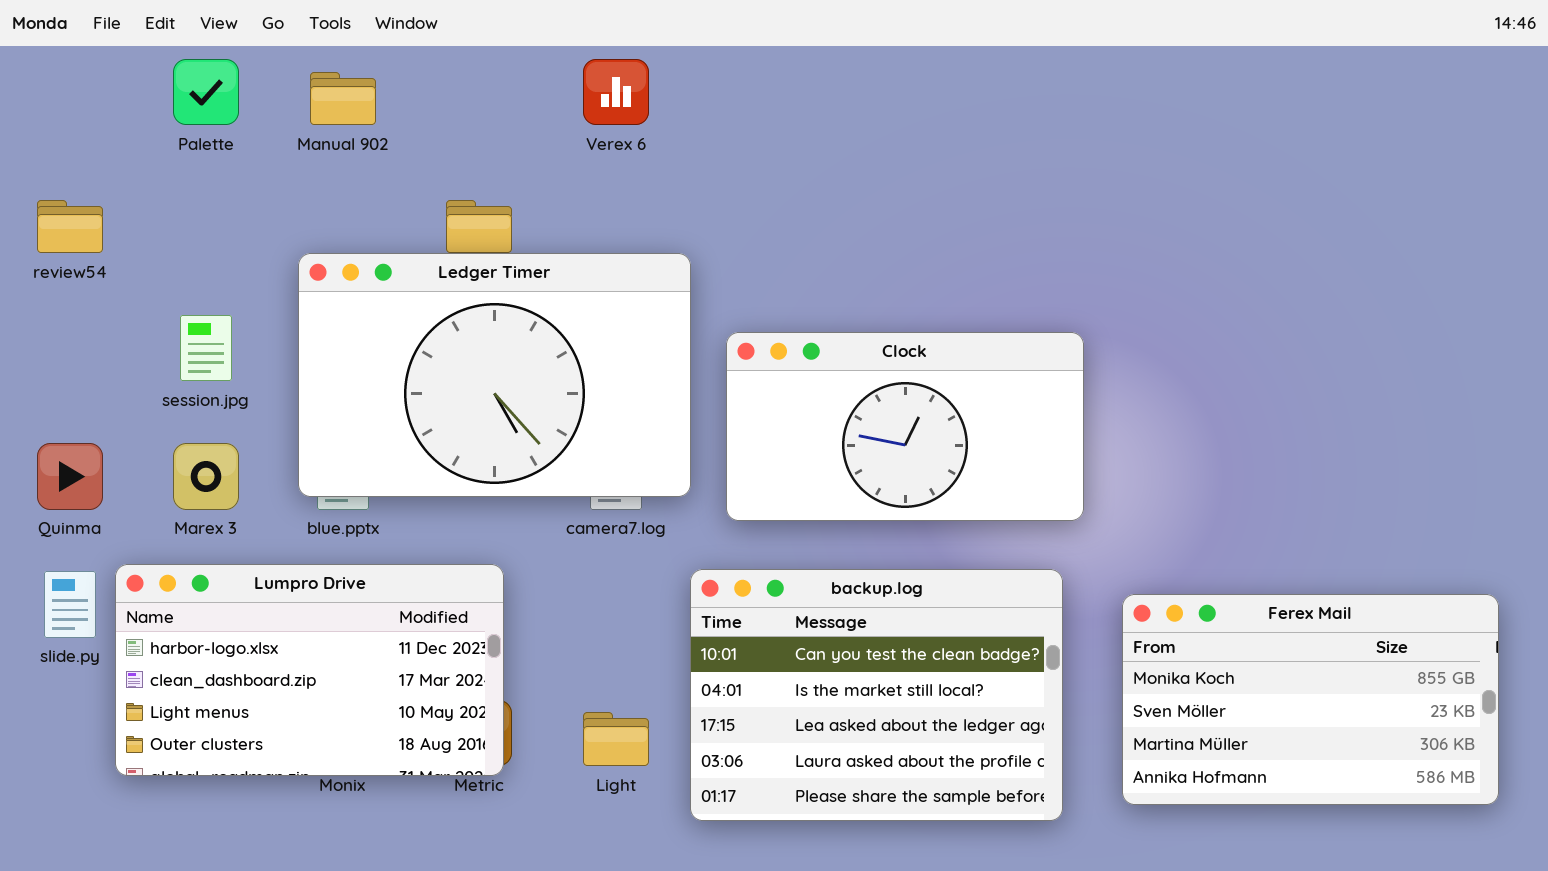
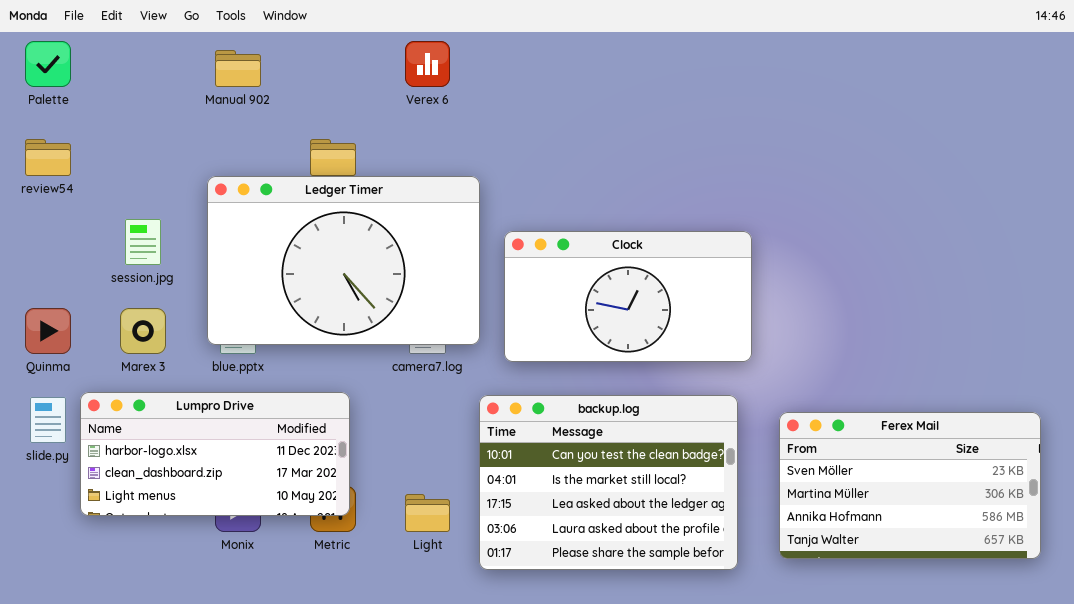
Palette: [173,59,239,125] -> [25,41,71,87], moved
Lumpro Drive: [115,564,504,776] -> [80,392,350,516], resized
Ferex Mail: [1122,594,1499,805] -> [779,412,1041,559], scrolled down 1 row

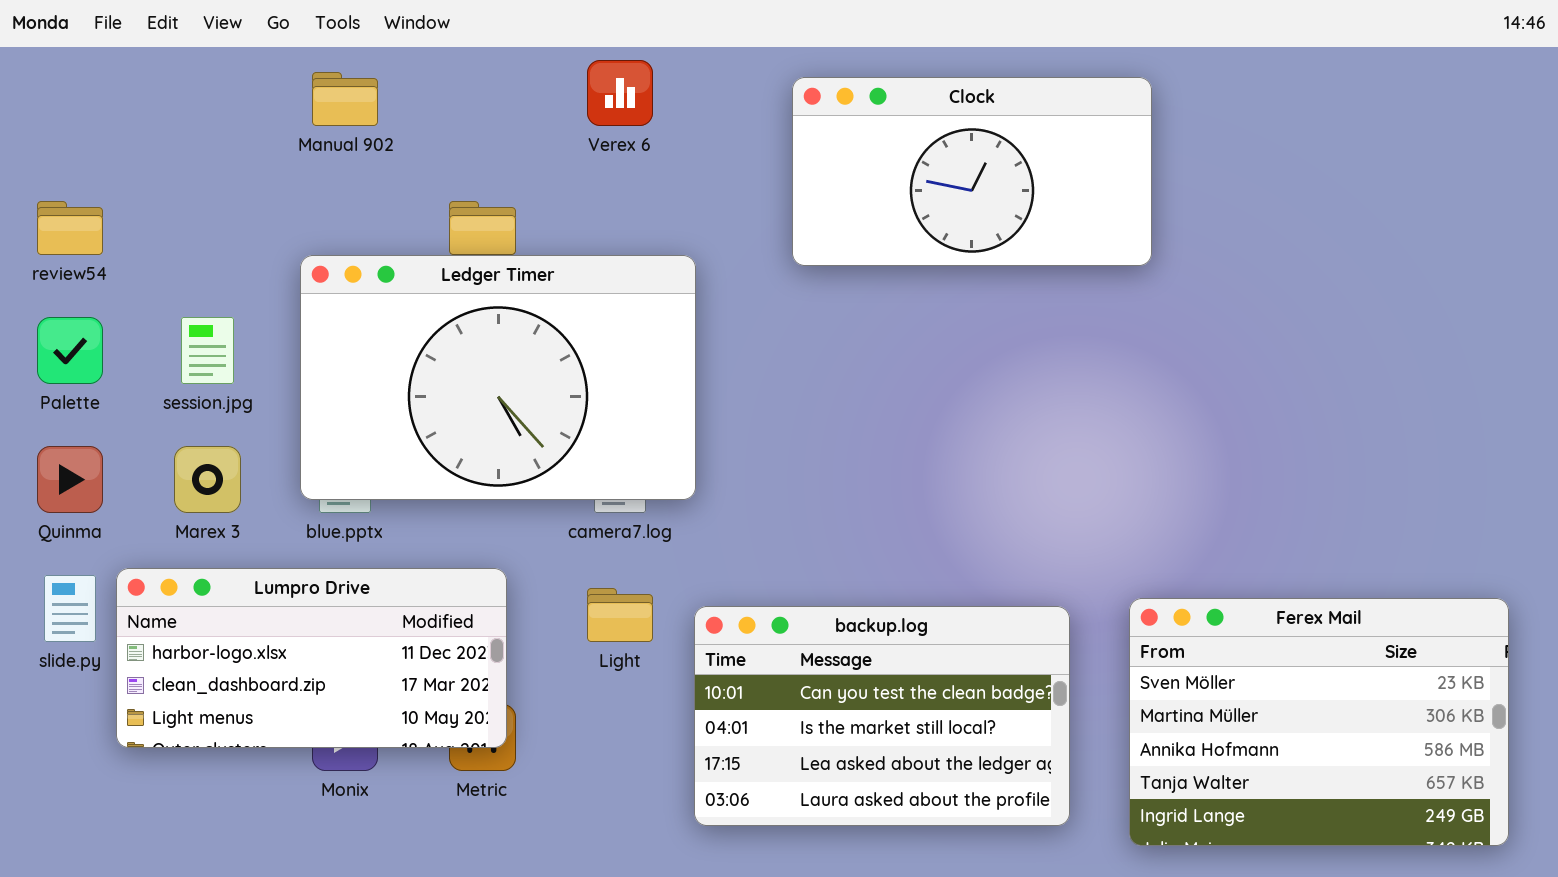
Palette: [25,41,71,87] -> [37,317,103,384], moved
Clock: [504,231,752,362] -> [792,77,1152,266], moved
backup.log: [479,395,738,570] -> [694,606,1070,826], resized
Ferex Mail: [779,412,1041,559] -> [1129,598,1509,846], resized
Light: [405,494,450,532] -> [587,588,653,642], moved

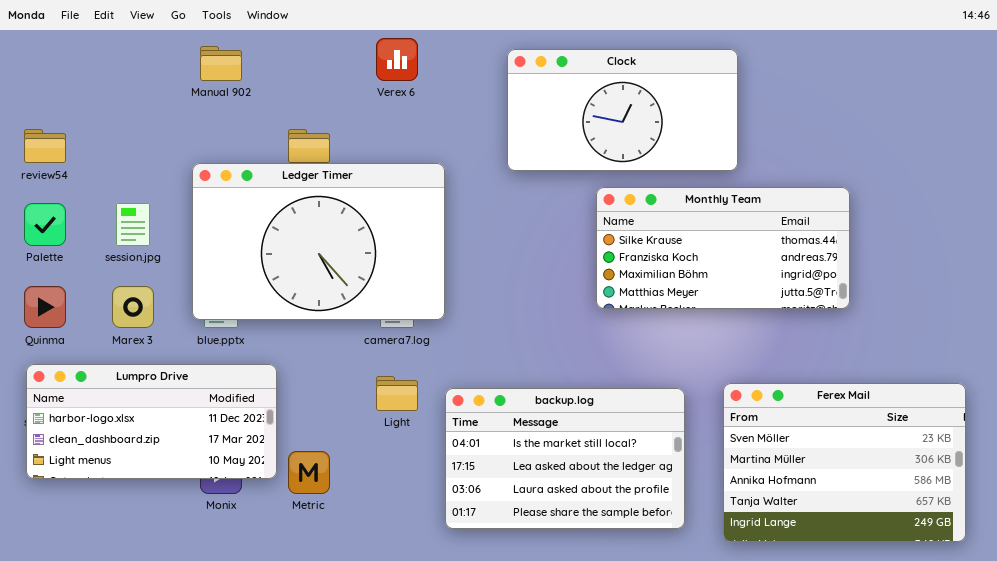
Monthly Team: none -> [596,187,850,309], opened
Lumpro Drive: [116,568,507,748] -> [26,364,277,479], moved
backup.log: [694,606,1070,826] -> [445,388,685,529], scrolled down 1 row

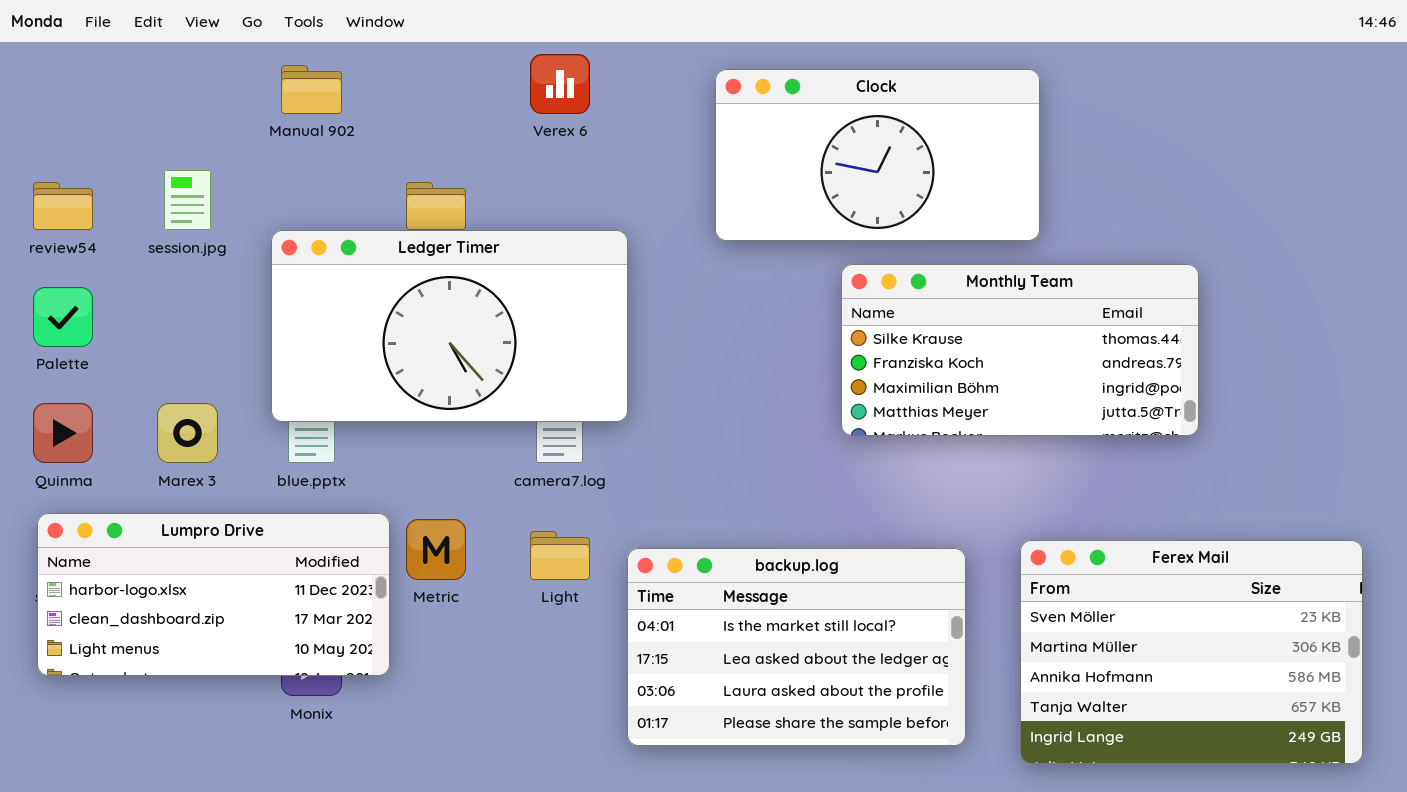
Ledger Timer: [192,163,445,320] -> [271,230,628,422], resized
session.jpg: [116,203,150,246] -> [164,170,211,230], moved
Metric: [288,451,330,494] -> [406,519,466,580], moved

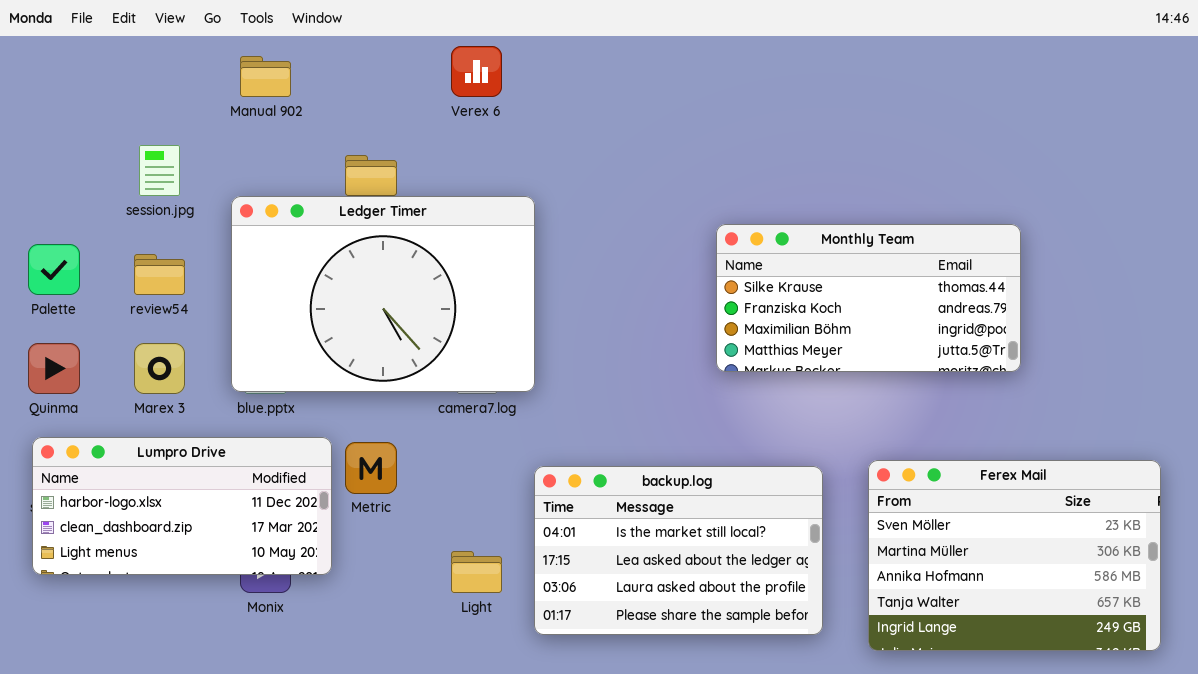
Clock: [715,69,1040,241] -> none, closed
review54: [33,182,93,230] -> [134,254,185,295], moved
Ledger Timer: [271,230,628,422] -> [231,196,535,392], resized
Light: [530,531,590,580] -> [451,551,502,593], moved

